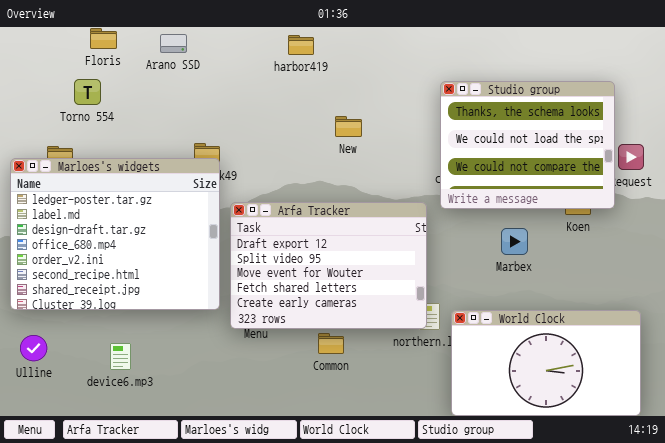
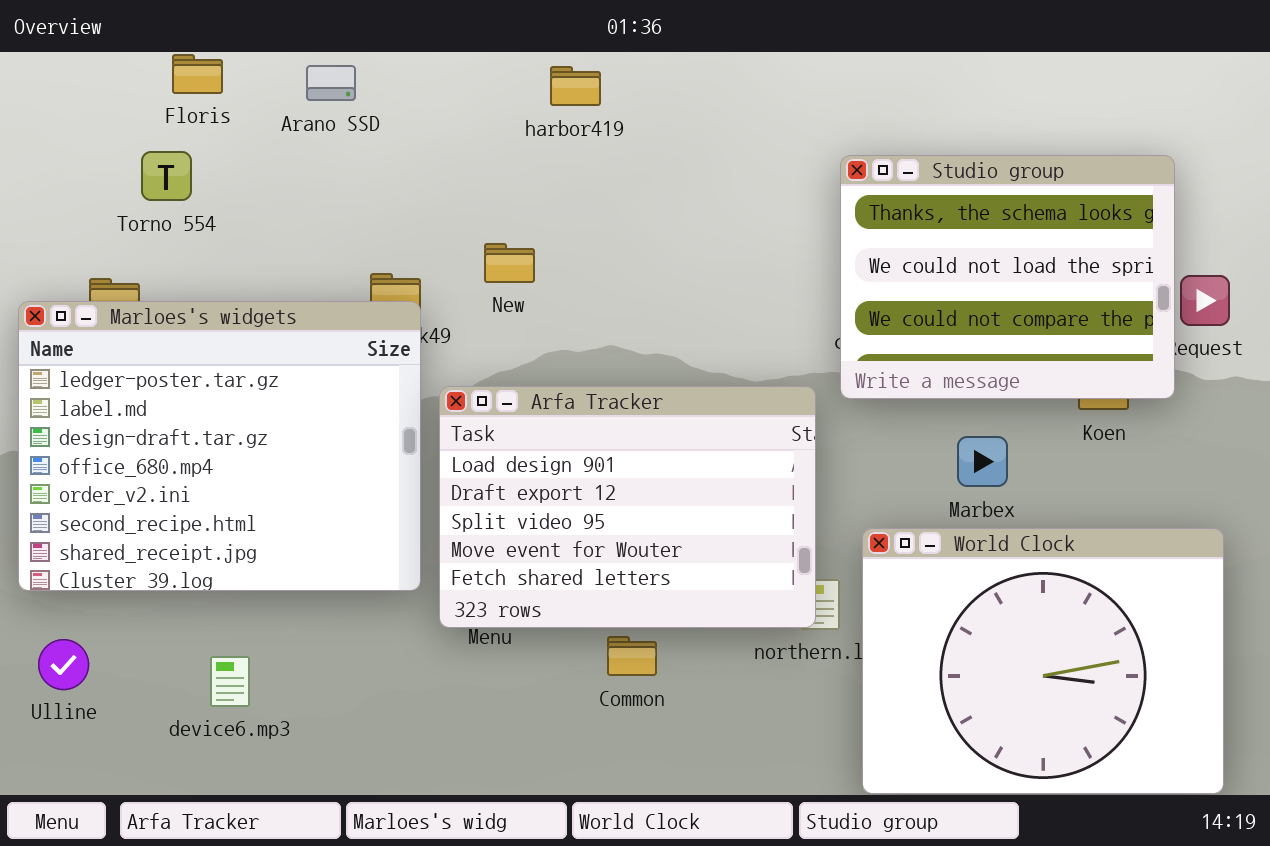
New: [335,116,362,137] -> [484,243,535,283], moved
Arfa Tracker: [230,202,427,329] -> [439,386,816,628], scrolled up 1 row
World Clock: [451,310,641,416] -> [862,528,1224,794], resized

